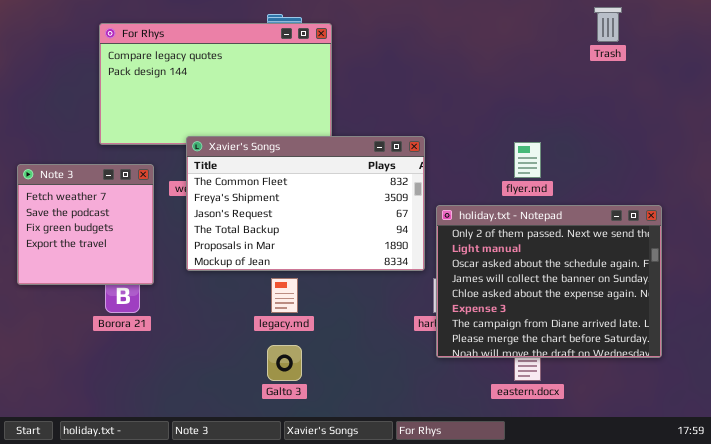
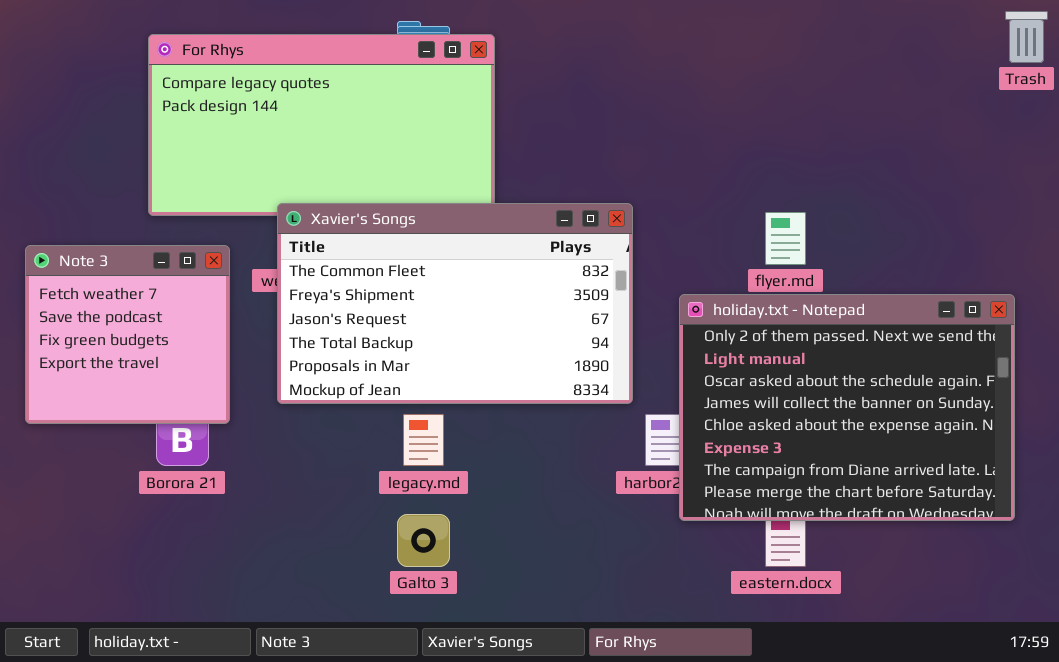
Trash: [594,7,622,42] -> [1005,11,1048,63], moved
holiday.txt - Notepad: [436,205,662,358] -> [679,294,1015,521], moved

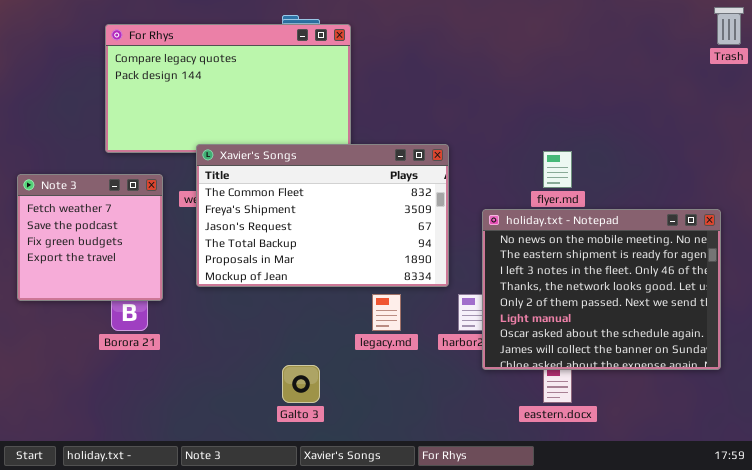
holiday.txt - Notepad: [679,294,1015,521] -> [482,209,721,370], scrolled up 4 rows
legacy.md: [403,414,444,466] -> [372,294,401,331], moved

